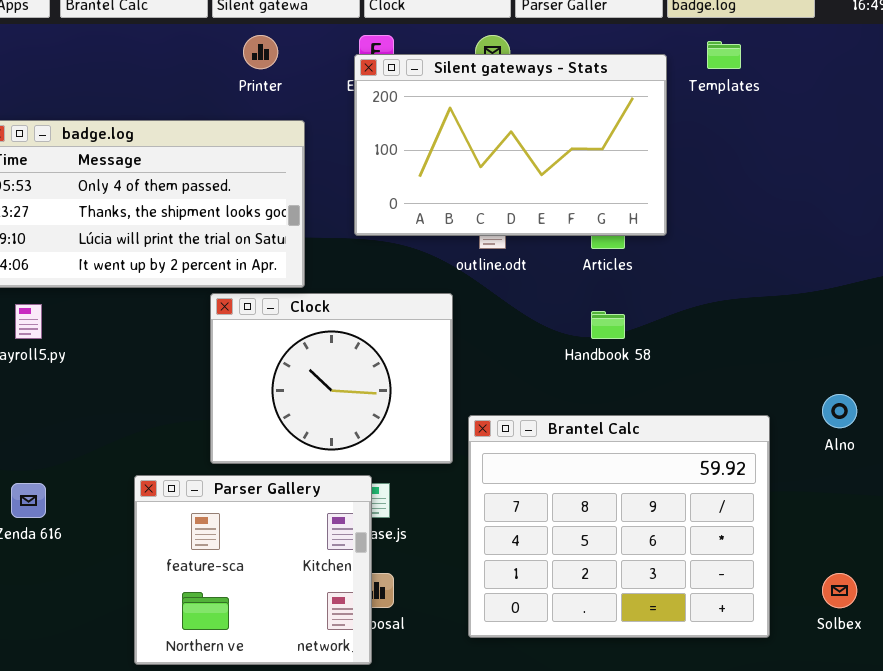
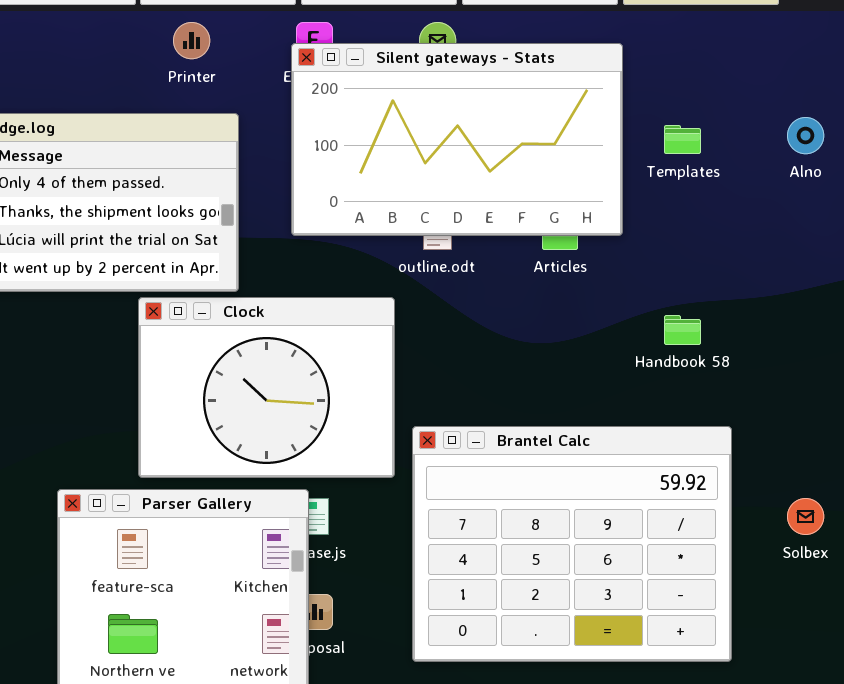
Templates: [707,41,741,69] -> [664,125,701,154], moved
Handbook 58: [591,311,625,339] -> [664,315,701,345], moved
Alno: [822,394,857,428] -> [787,117,824,154], moved
Solbex: [822,573,857,608] -> [787,498,824,535], moved

